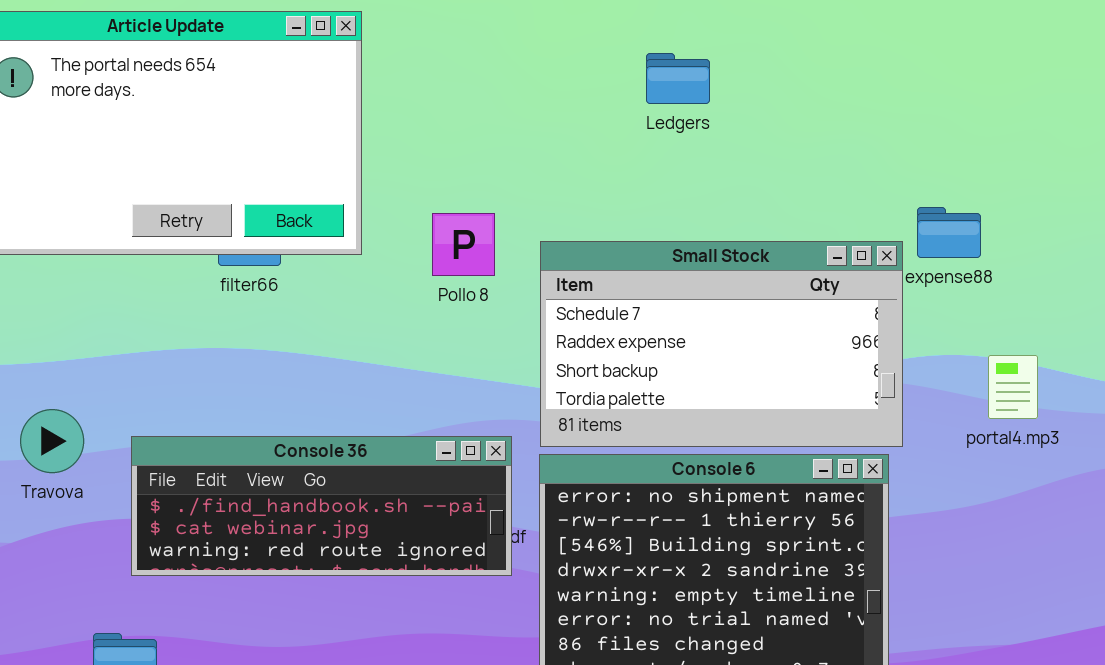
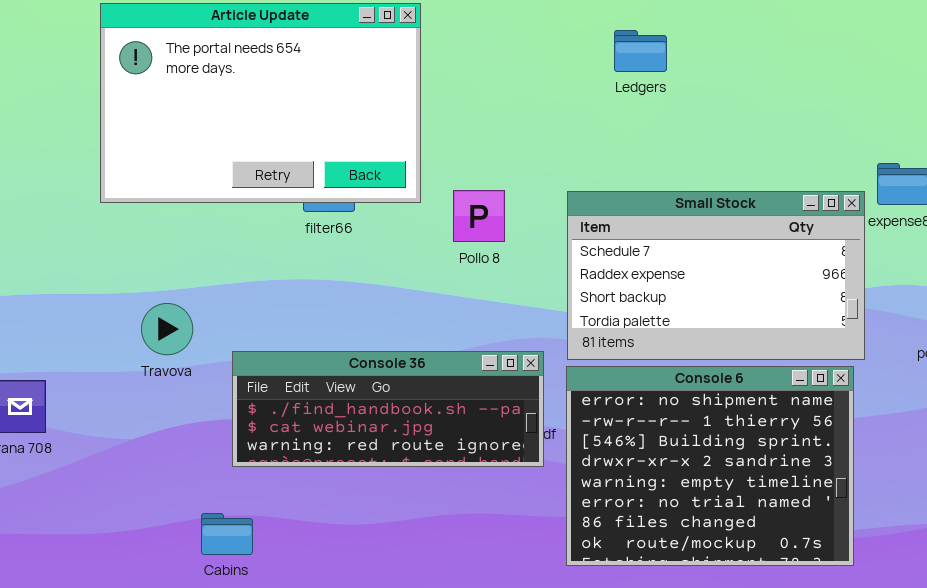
Ledgers: [646,53,710,104] -> [614,30,667,72], moved
Pollo 8: [432,213,495,276] -> [453,190,505,242], moved
Travova: [20,409,84,473] -> [141,303,193,355], moved

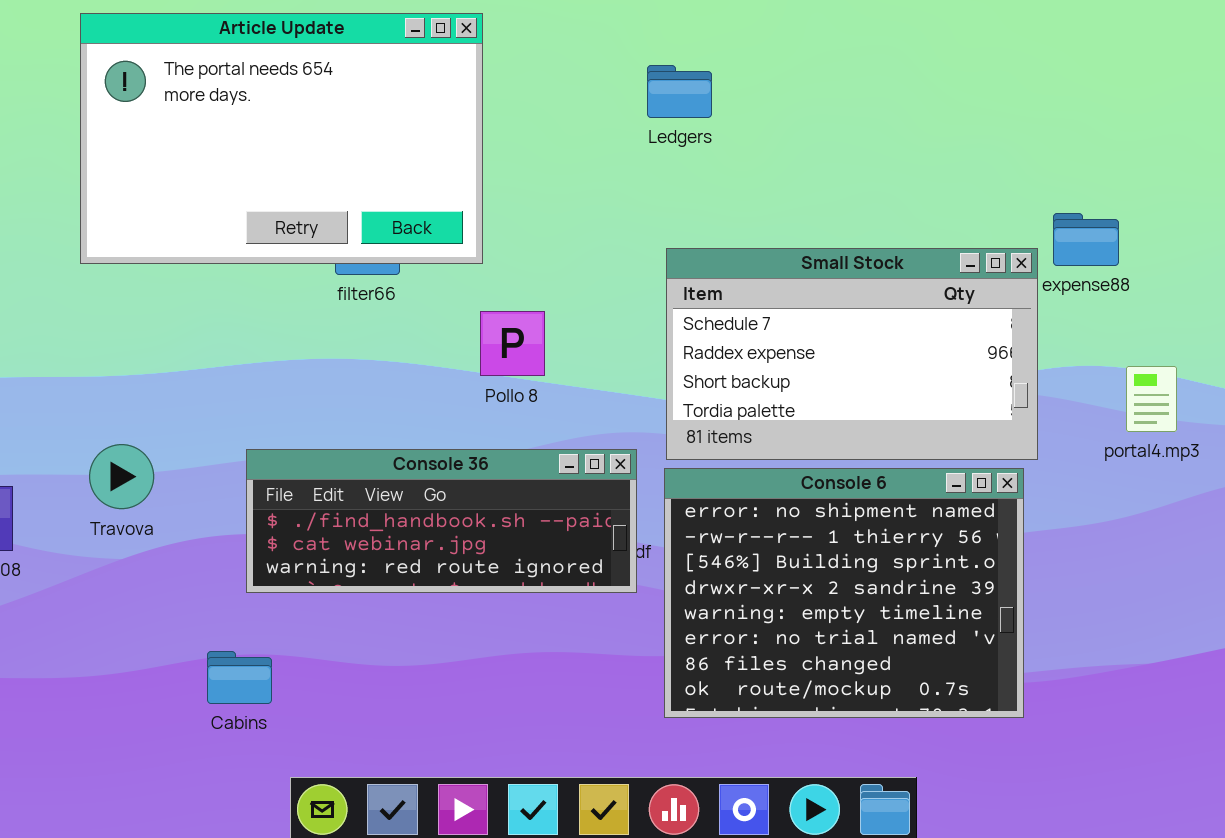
Ledgers: [614,30,667,72] -> [647,65,712,118], moved
Pollo 8: [453,190,505,242] -> [480,311,545,376], moved
Travova: [141,303,193,355] -> [89,444,154,509], moved

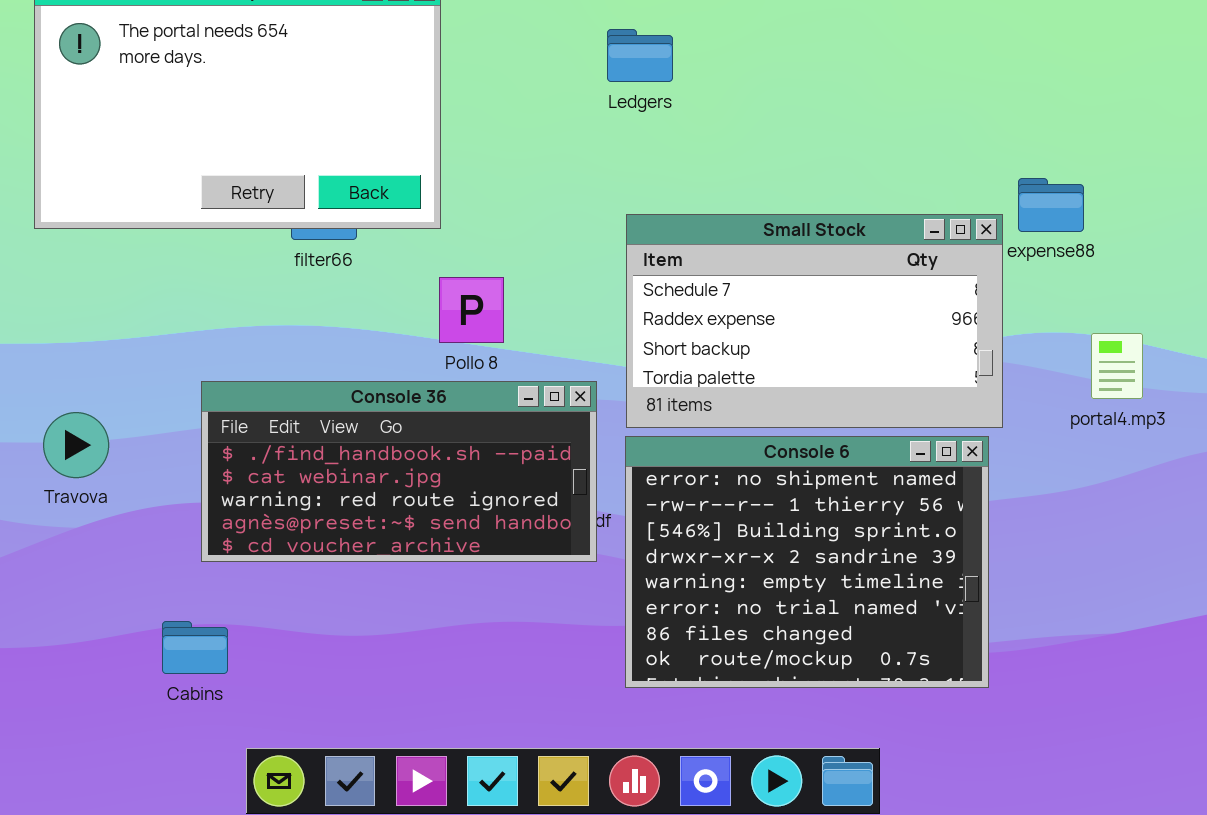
Console 36: [246,449,637,593] -> [201,381,597,562], resized

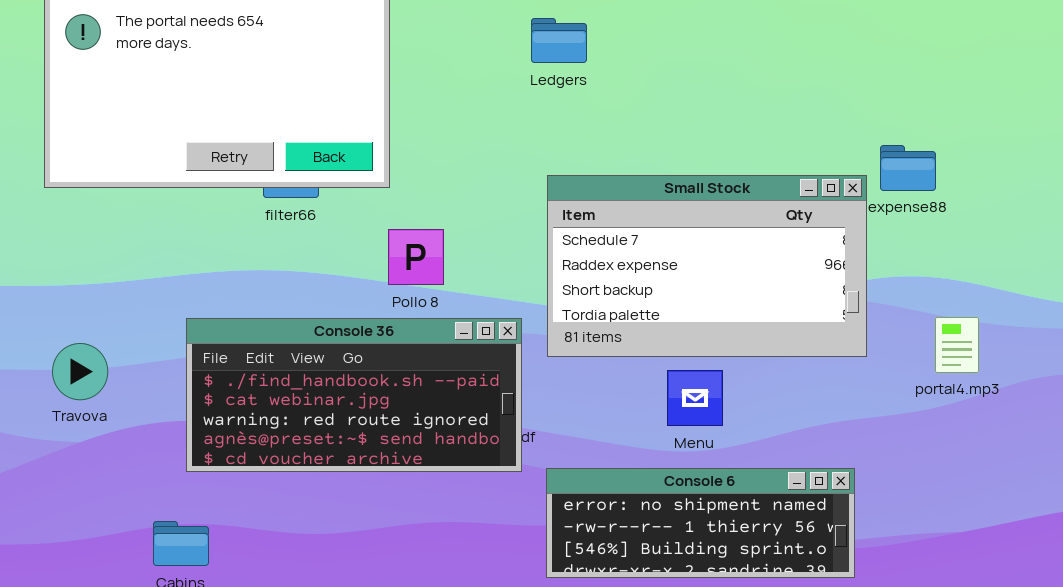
portal4.mp3: [1091,333,1143,399] -> [935,317,979,373], moved
Console 6: [625,436,989,688] -> [546,468,855,578], resized

